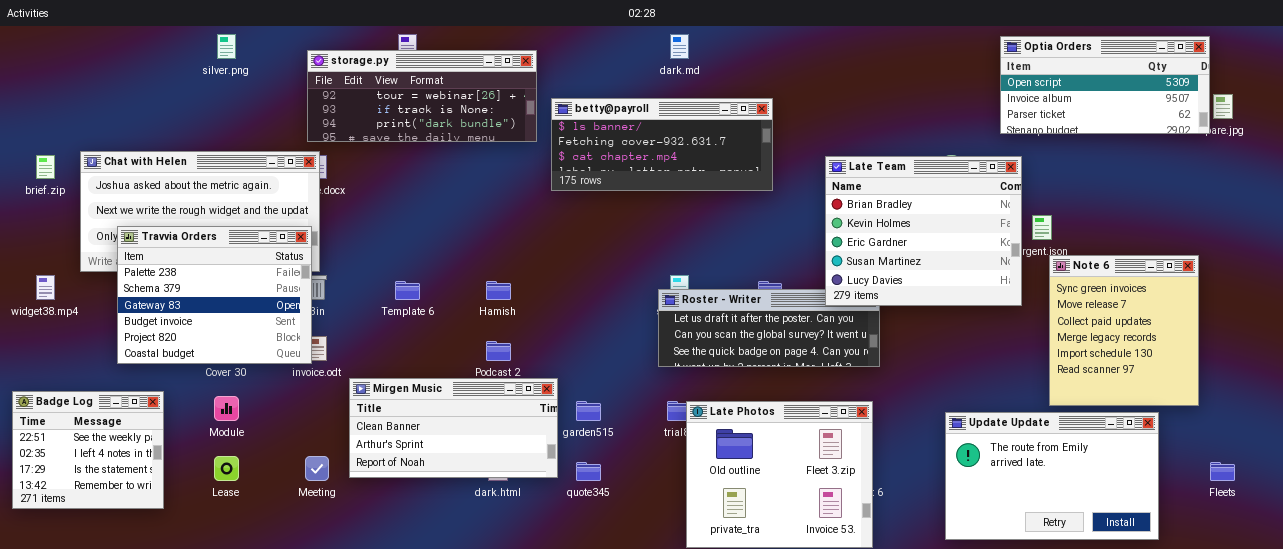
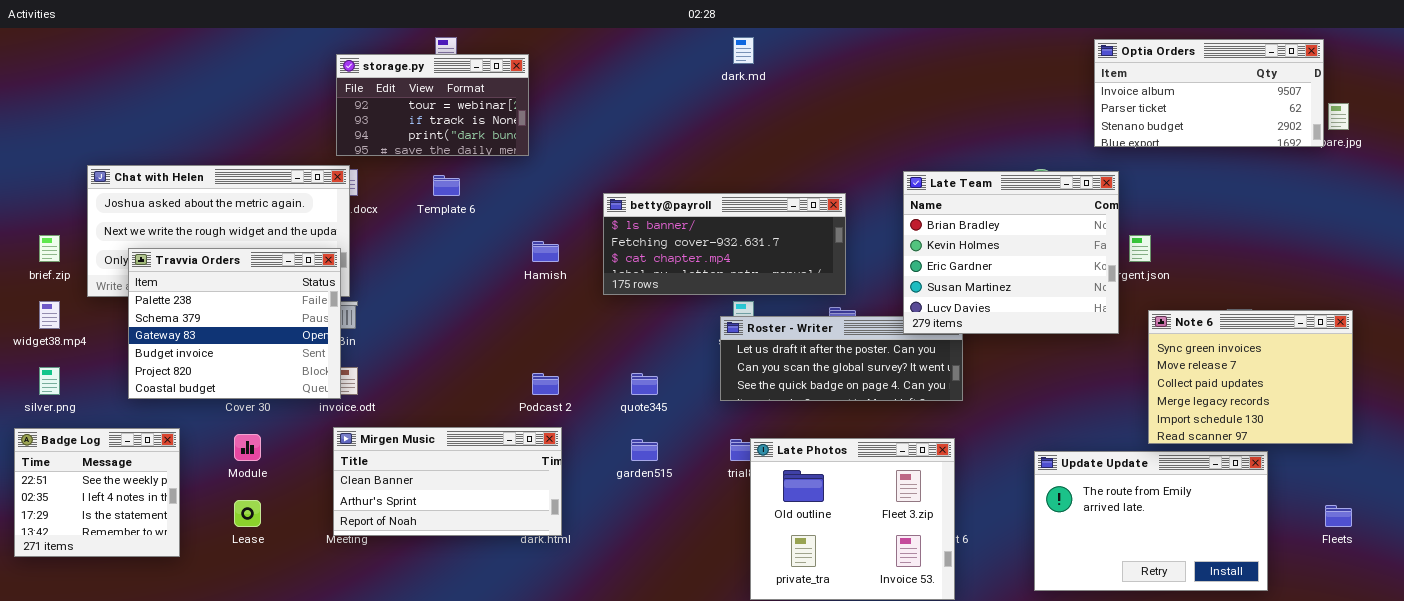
silver.png: [217,34,236,59] -> [39,367,60,395], moved
Optia Orders: [1000,36,1210,134] -> [1094,39,1324,147], scrolled down 1 row
storage.py: [307,50,537,142] -> [336,54,529,156], resized
betty@payroll: [551,98,773,191] -> [603,193,846,295], moved
brief.zip: [36,155,55,179] -> [39,235,60,262], moved
Note 6: [1049,255,1199,406] -> [1148,310,1353,444], resized
Template 6: [395,281,420,300] -> [433,175,460,196], moved
Hamish: [486,281,511,300] -> [532,241,559,262], moved
Mirgen Music: [349,378,558,478] -> [333,427,562,536], moved
quote345: [576,462,601,481] -> [631,373,658,395], moved

